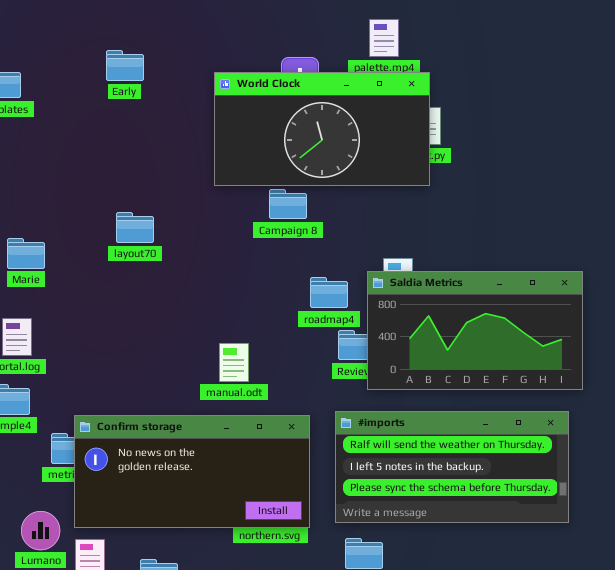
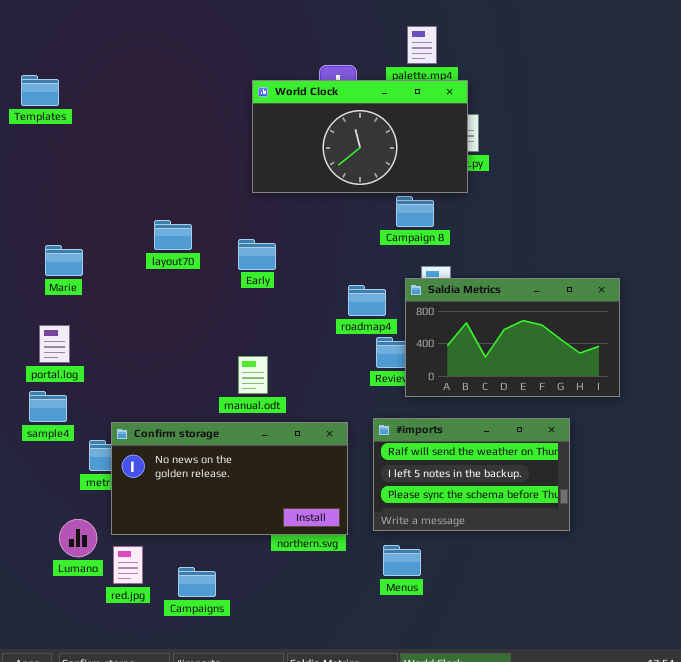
Early: [106,50,144,81] -> [238,239,276,270], moved
Campaign 8: [269,189,307,219] -> [396,196,434,227], moved
manual.odt: [219,343,249,382] -> [238,356,268,394], moved
#imports: [335,411,569,523] -> [373,418,570,531], resized

